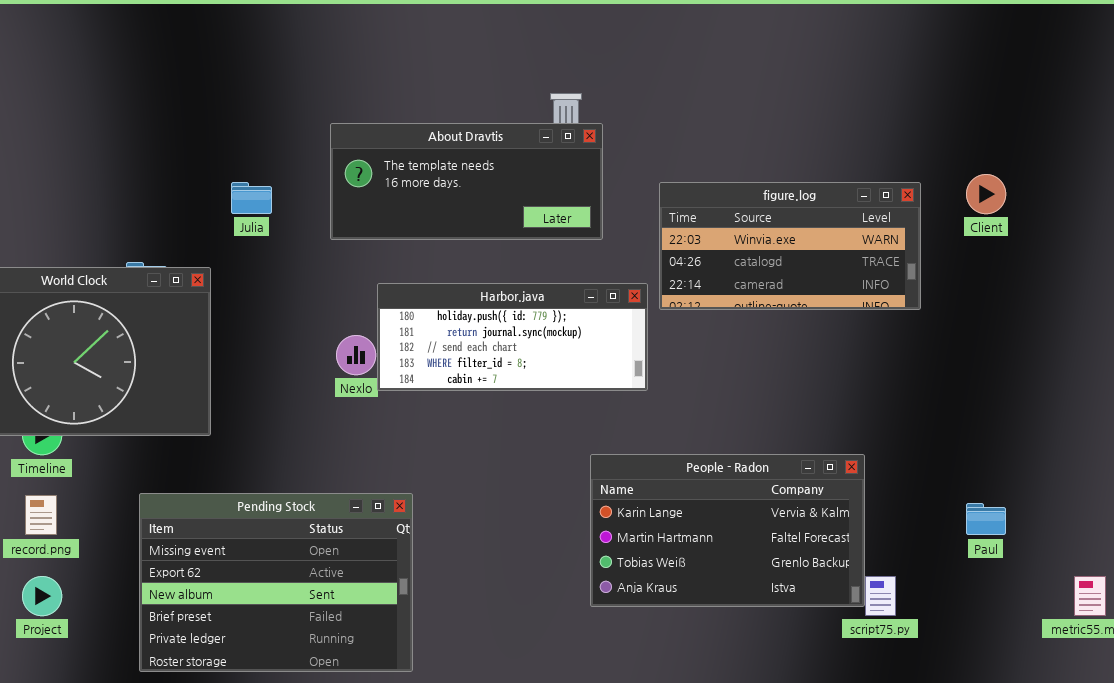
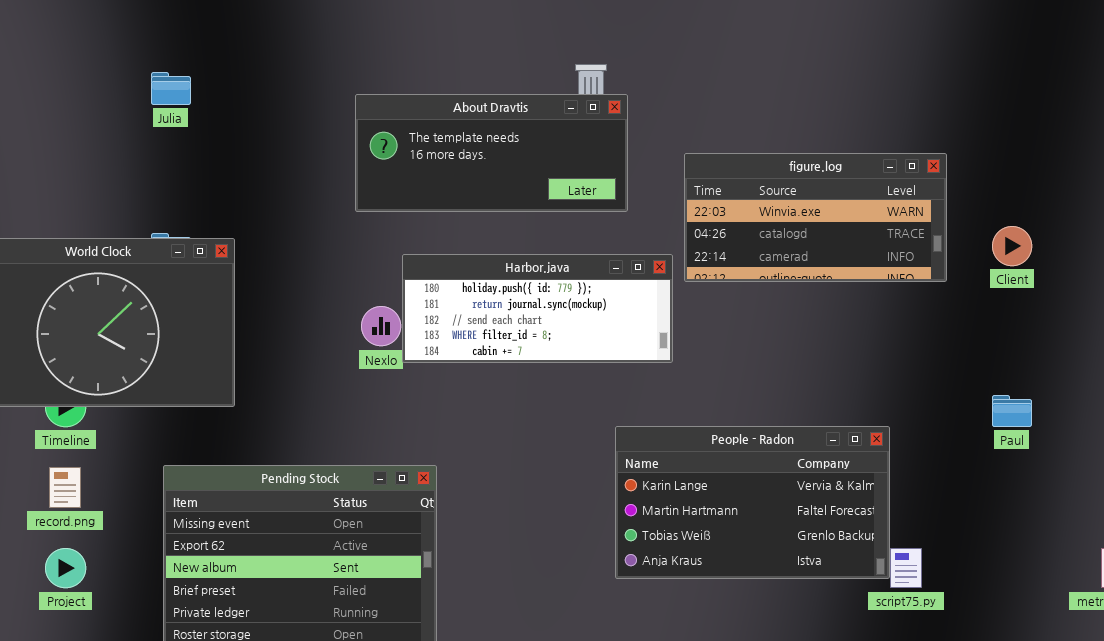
Client: [966,174,1006,214] -> [992,226,1032,266], moved
Julia: [231,182,272,214] -> [151,72,191,105], moved
Paul: [966,503,1006,535] -> [992,395,1032,427], moved

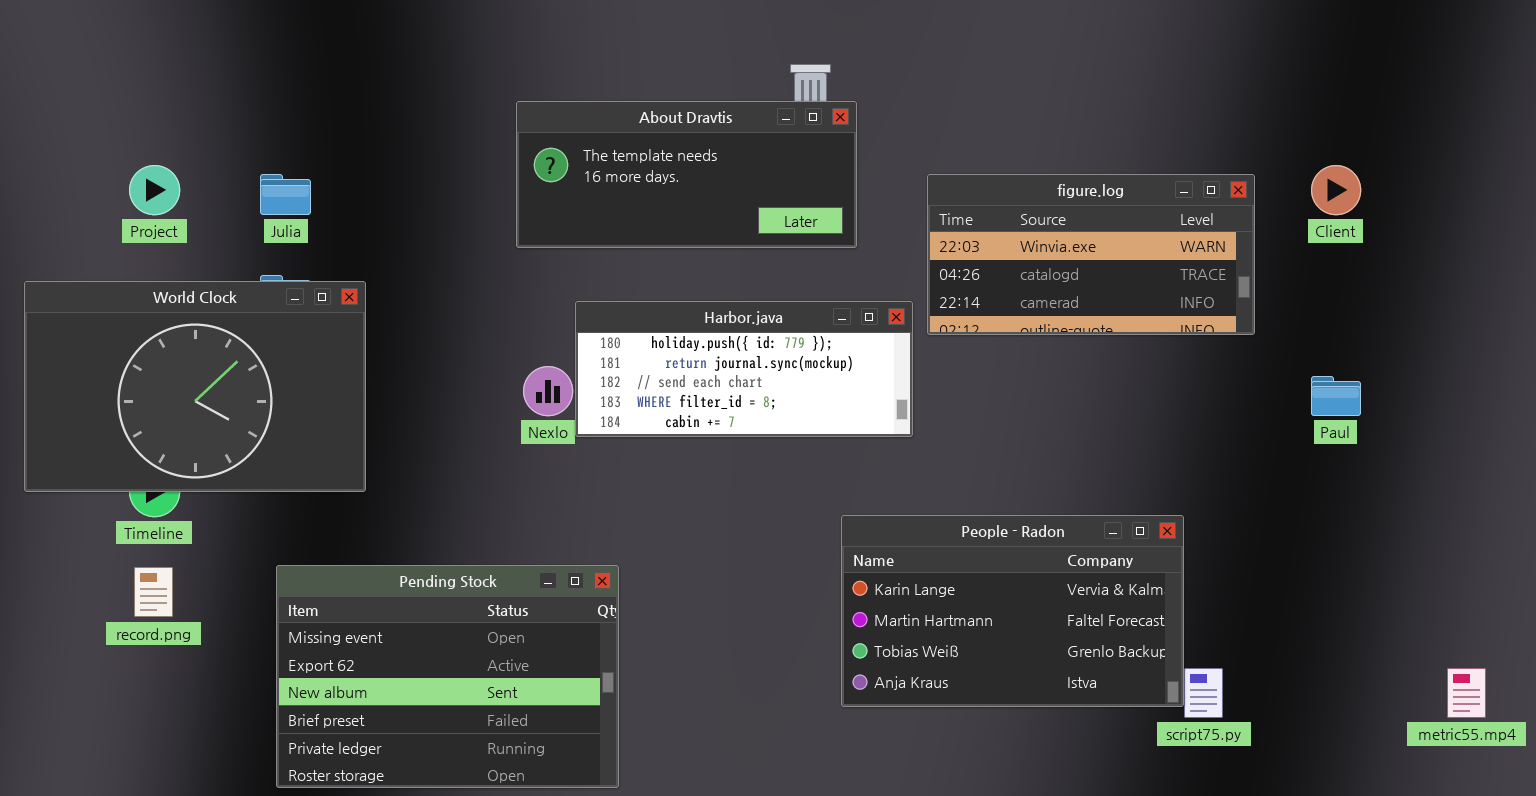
Julia: [151,72,191,105] -> [260,174,311,215], moved
Client: [992,226,1032,266] -> [1311,165,1361,215], moved
Paul: [992,395,1032,427] -> [1311,376,1361,416], moved
Project: [45,548,86,588] -> [129,165,180,215], moved

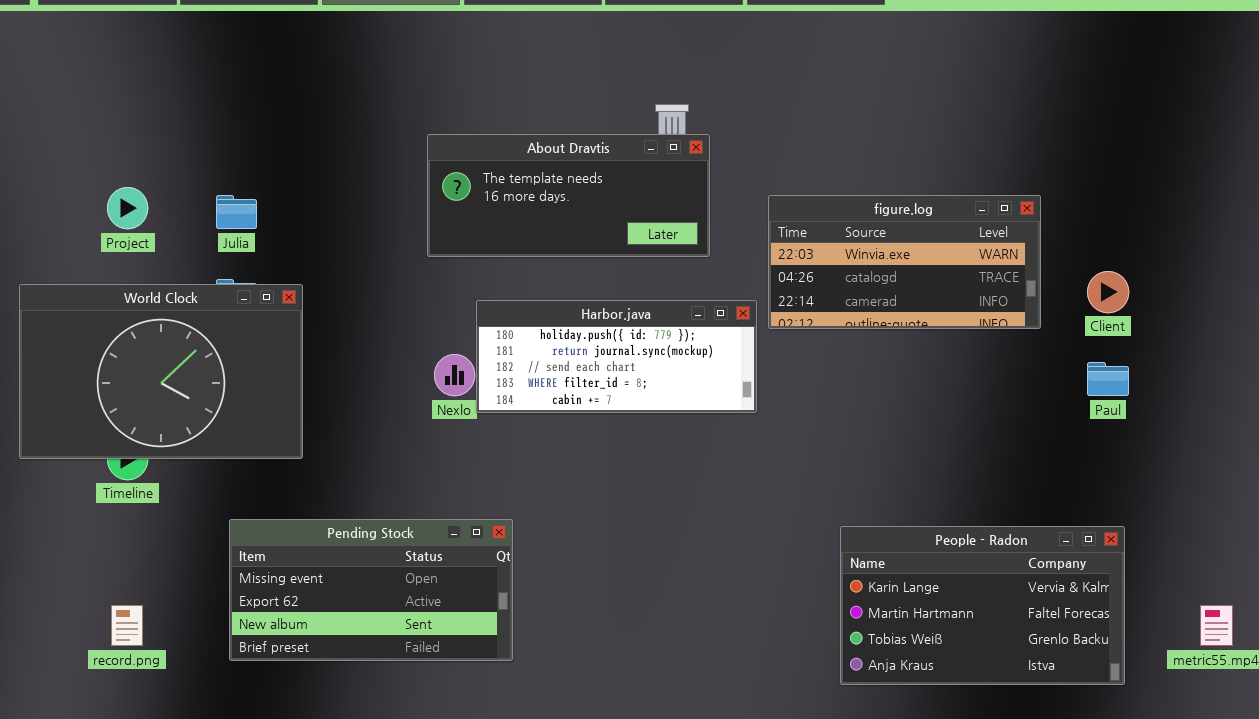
Client: [1311,165,1361,215] -> [1087,271,1129,313], moved
People - Radon: [841,515,1184,707] -> [840,526,1125,685], moved
Pending Stock: [276,565,619,788] -> [229,519,513,661], resized
record.png: [134,567,173,617] -> [111,605,143,646], moved

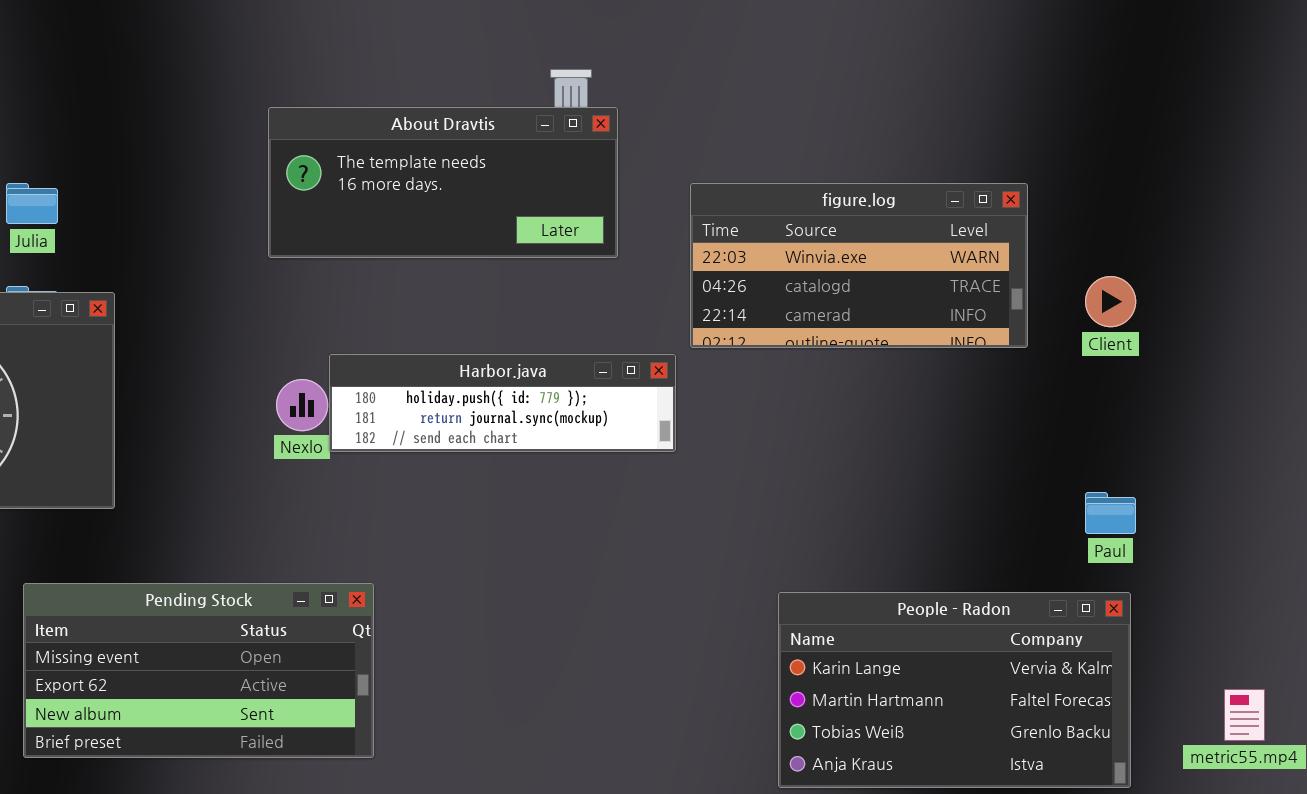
Harbor.java: [476,300,757,413] -> [329,354,676,452], resized
Paul: [1087,362,1129,396] -> [1085,492,1136,534], moved

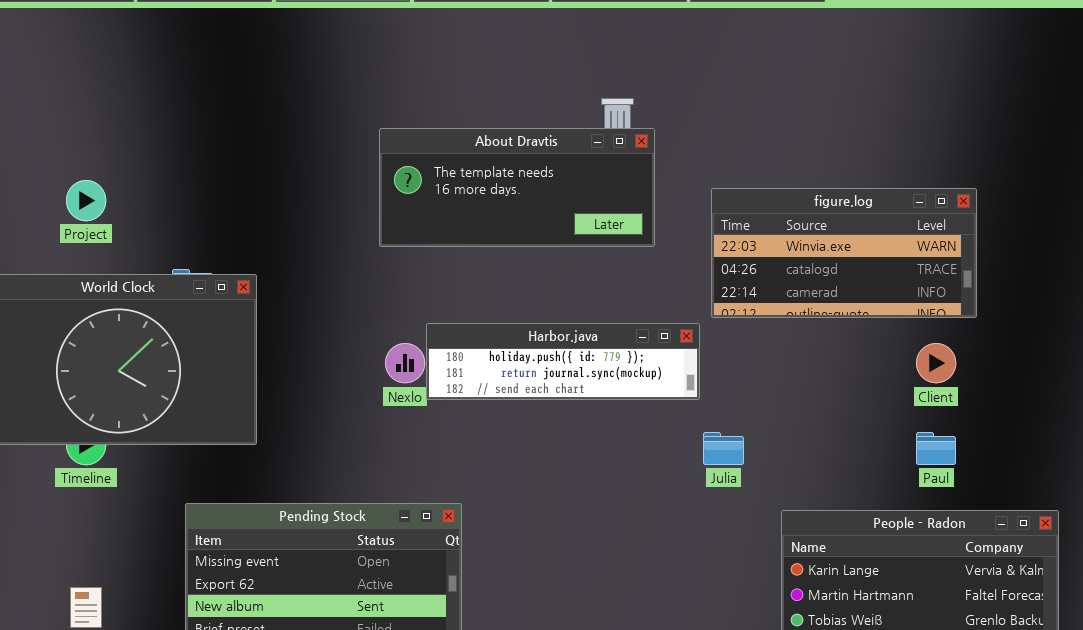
Julia: [6,183,58,224] -> [703,432,744,465], moved
Client: [1085,276,1136,327] -> [916,343,956,383], moved
Paul: [1085,492,1136,534] -> [916,432,956,465], moved

